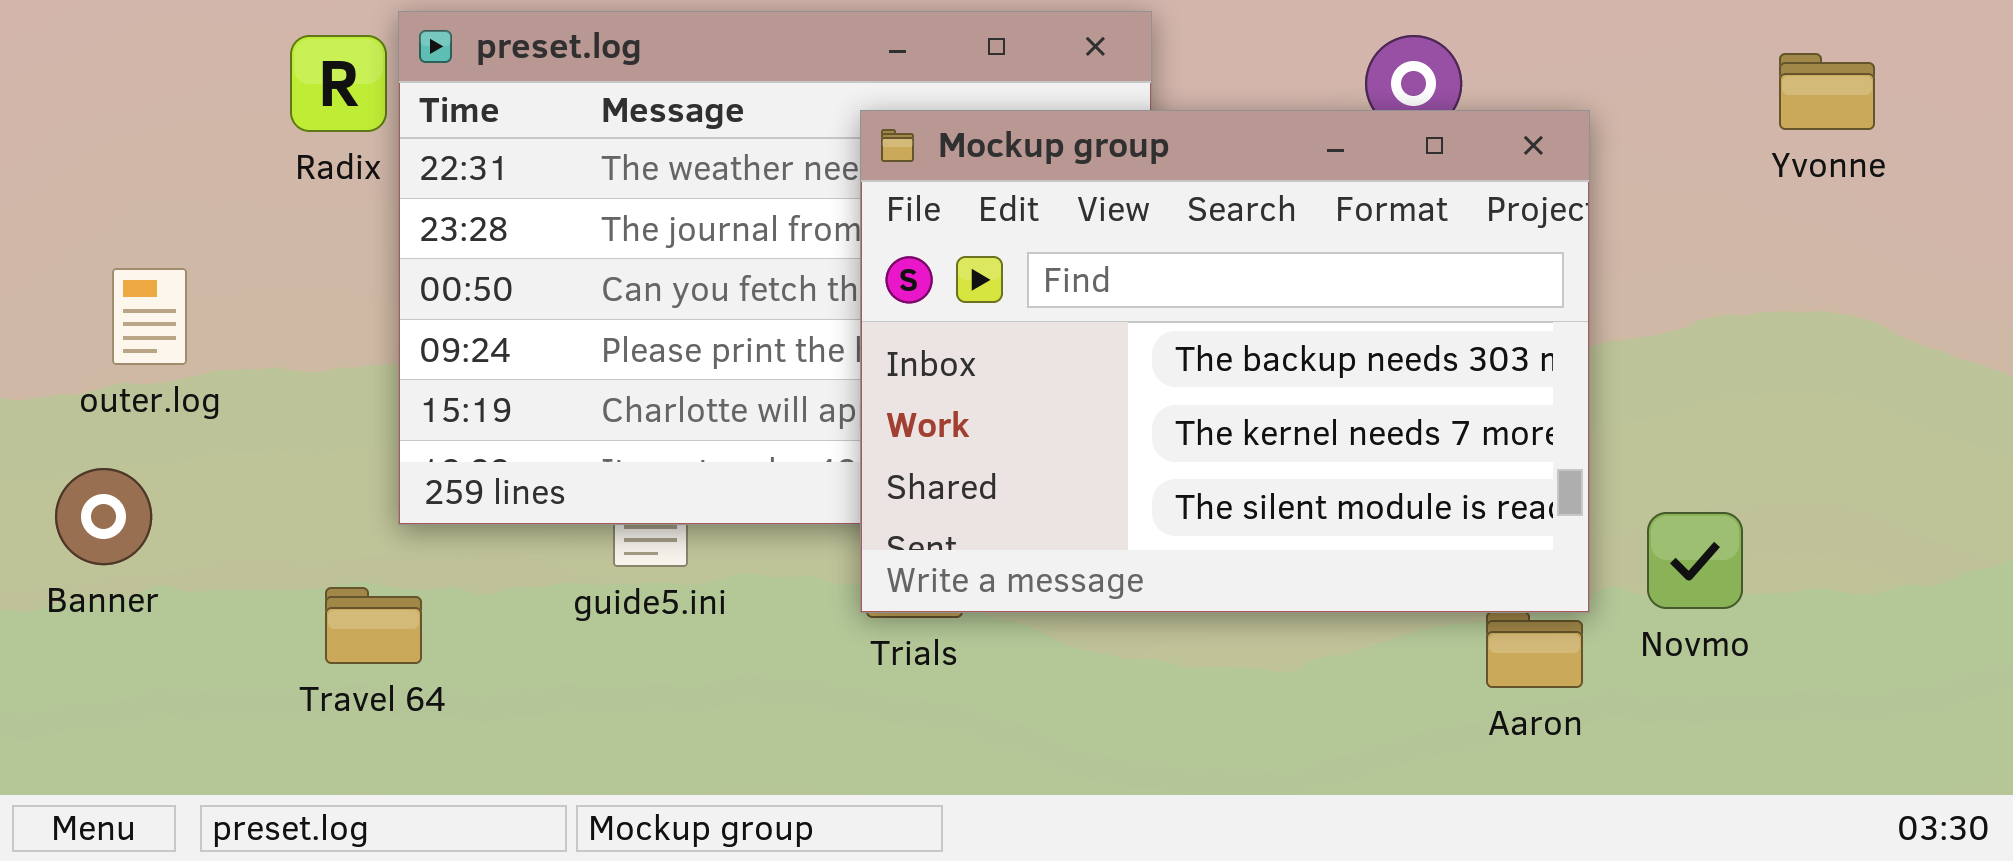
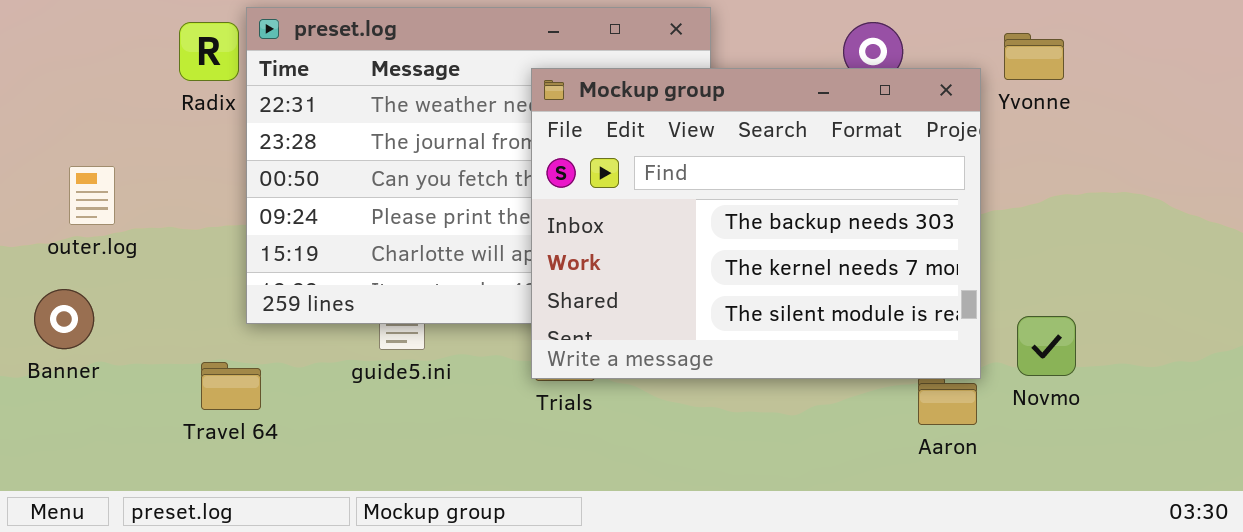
Yvonne: [1779,53,1875,130] -> [1004,33,1064,80], moved

